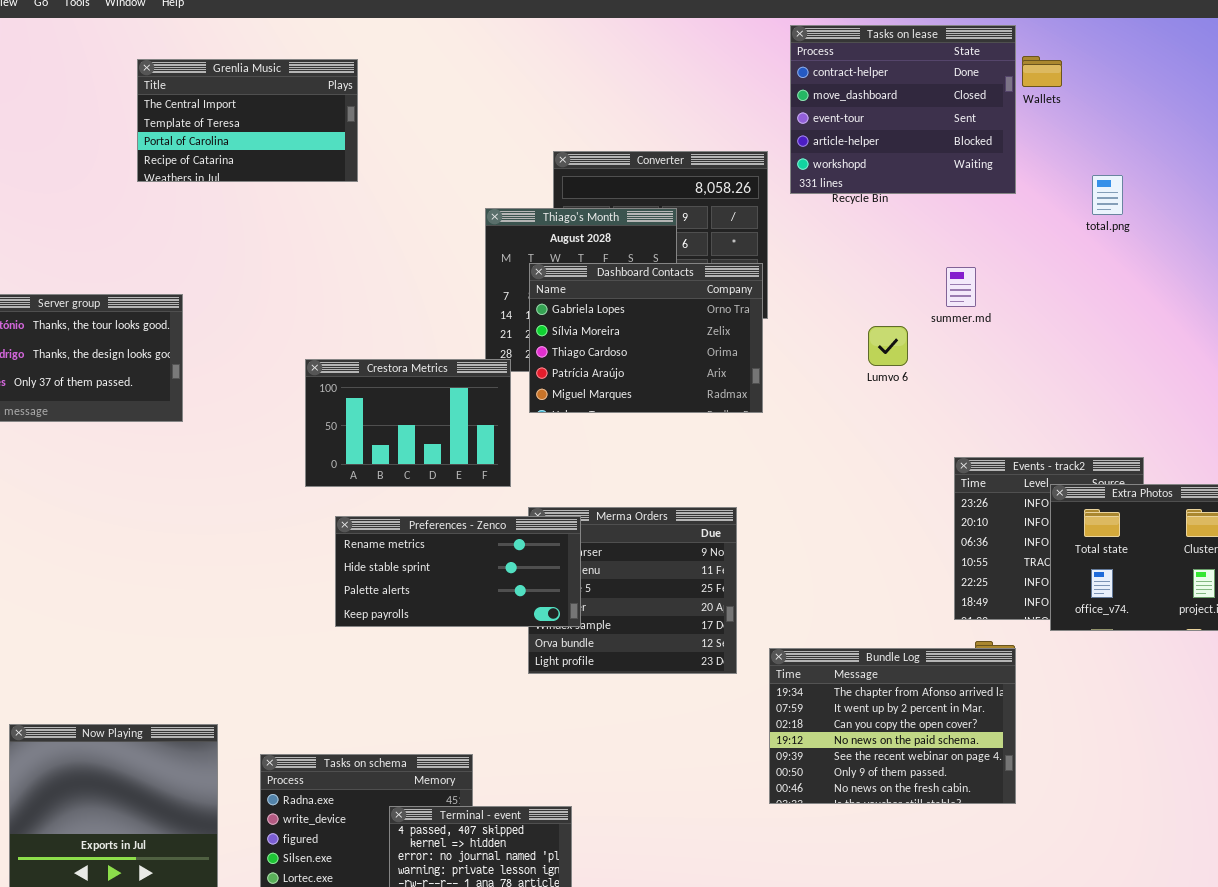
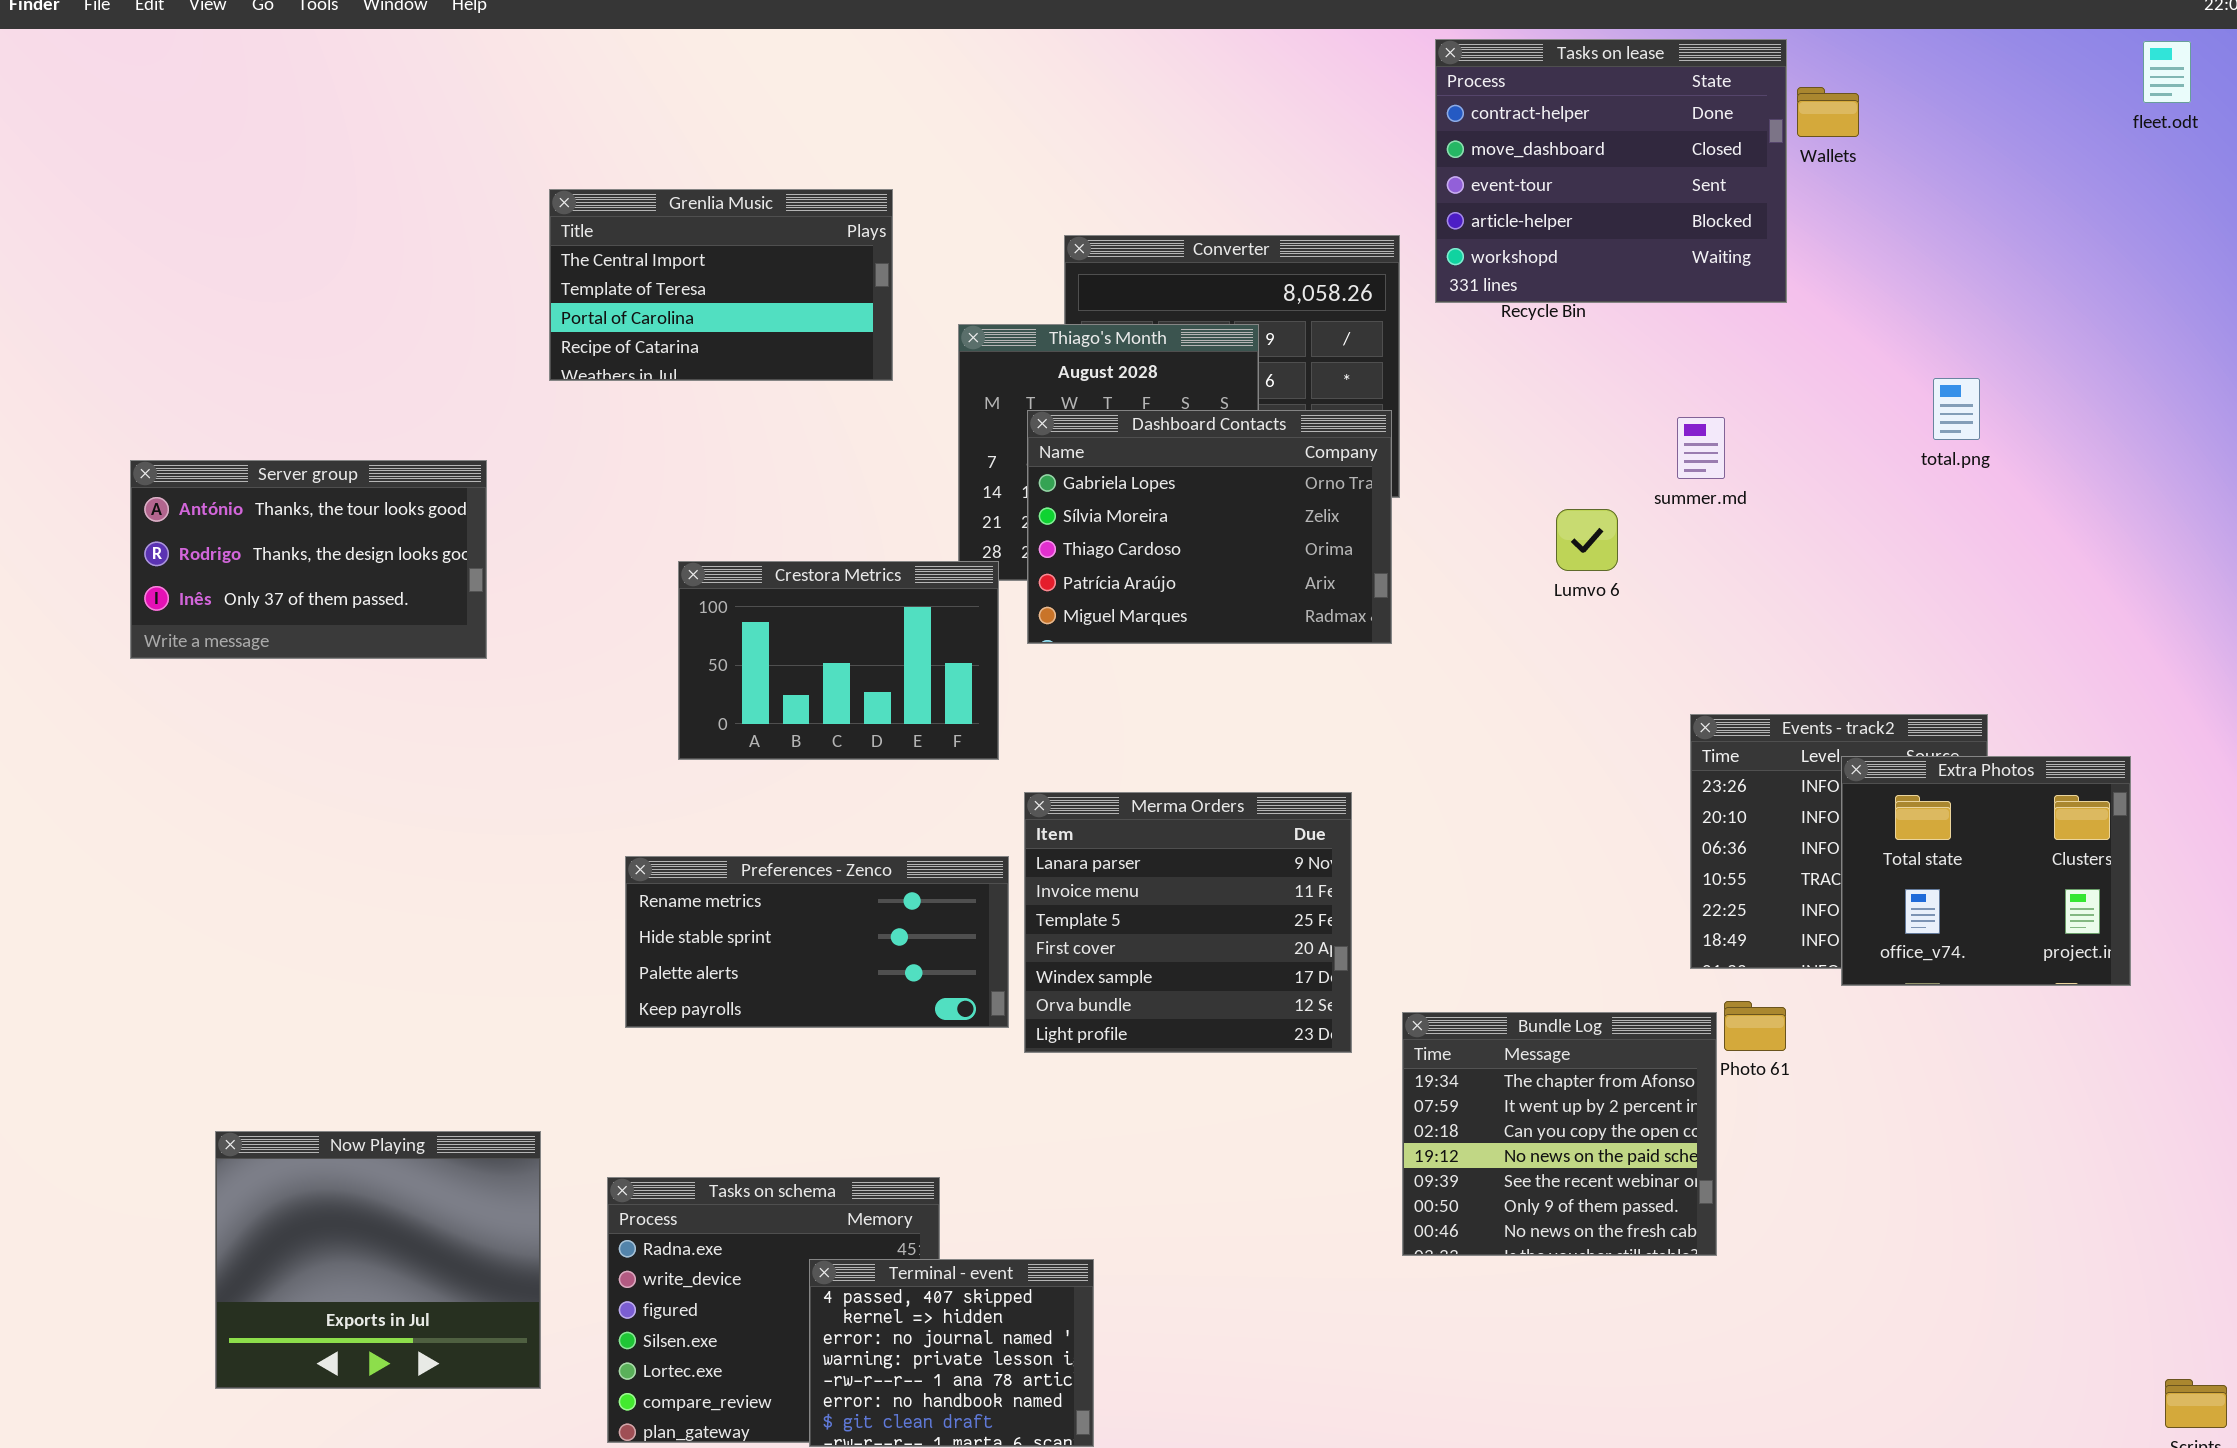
Grenlia Music: [137,59,358,182] -> [549,189,893,381], moved
total.png: [1092,175,1123,215] -> [1933,378,1980,440], moved
Preferences - Zenco: [335,516,581,627] -> [625,856,1009,1028], moved
Bundle Log: [769,648,1016,804] -> [1402,1012,1717,1256], resized

